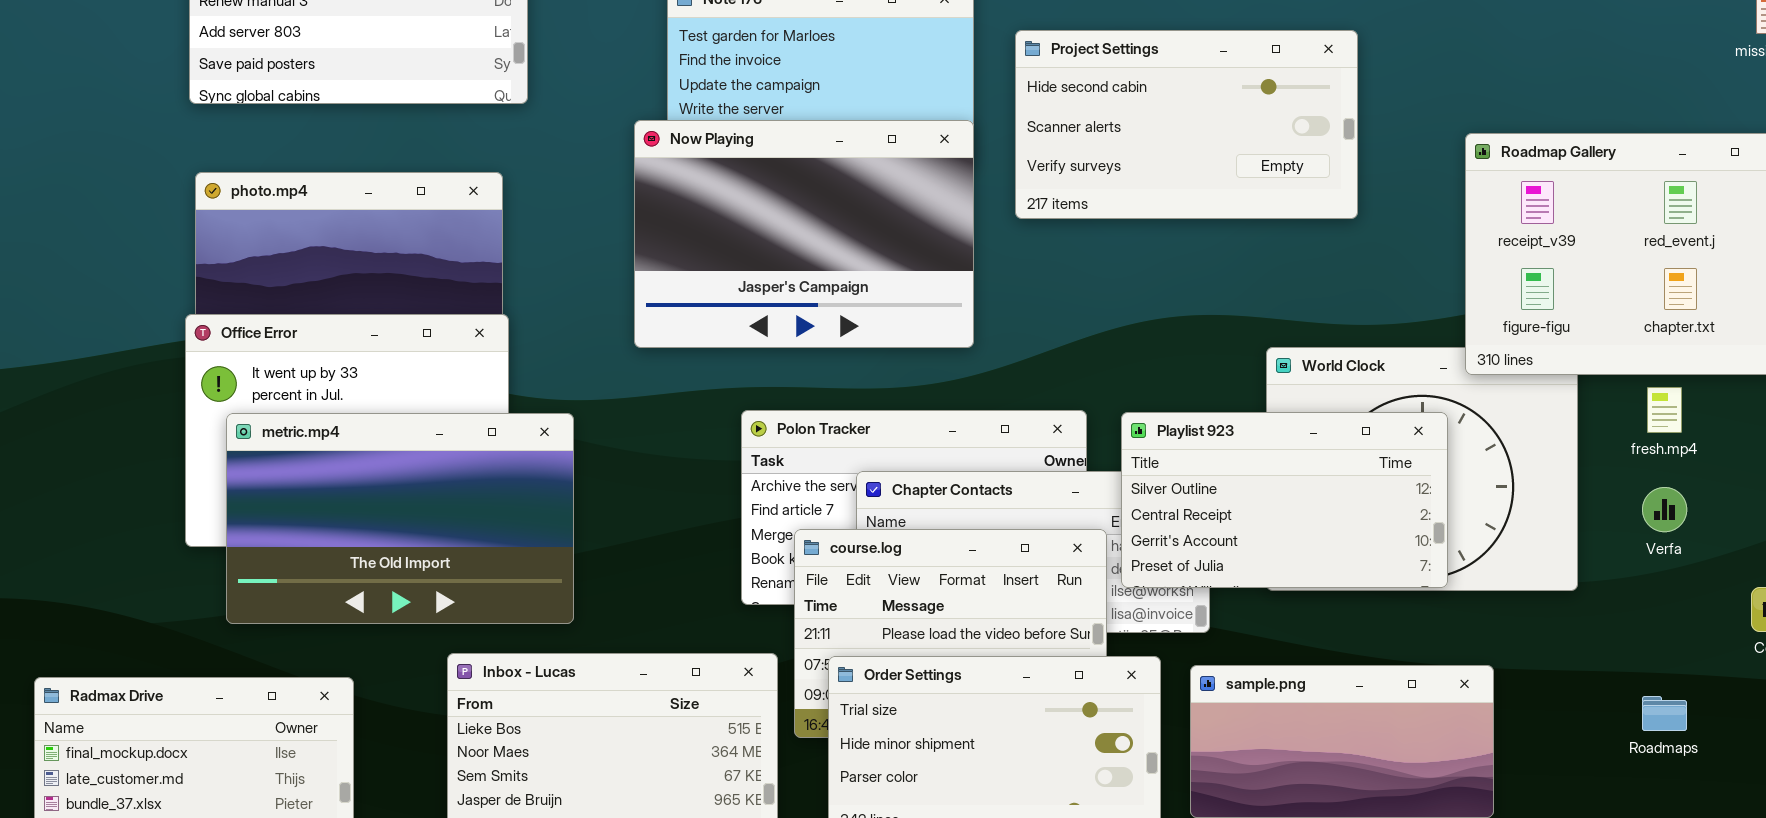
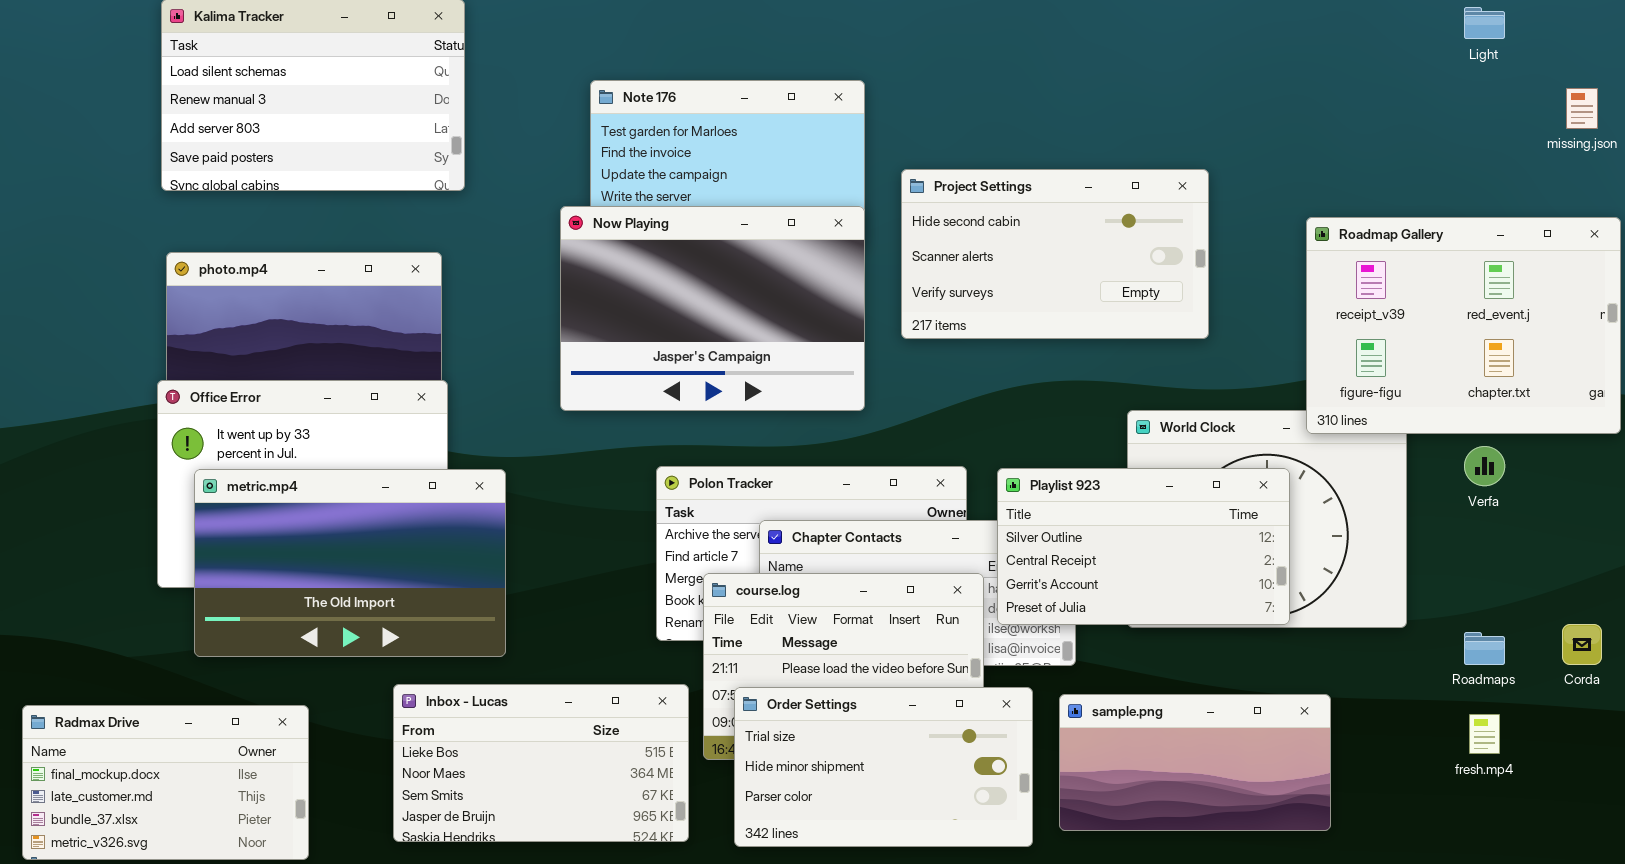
Project Settings: [1015,30,1358,219] -> [901,169,1209,339], moved
fresh.mp4: [1647,387,1682,433] -> [1469,714,1500,754], moved
Verfa: [1642,487,1687,532] -> [1464,446,1505,486], moved
Roadmaps: [1642,696,1687,731] -> [1464,632,1505,665], moved

